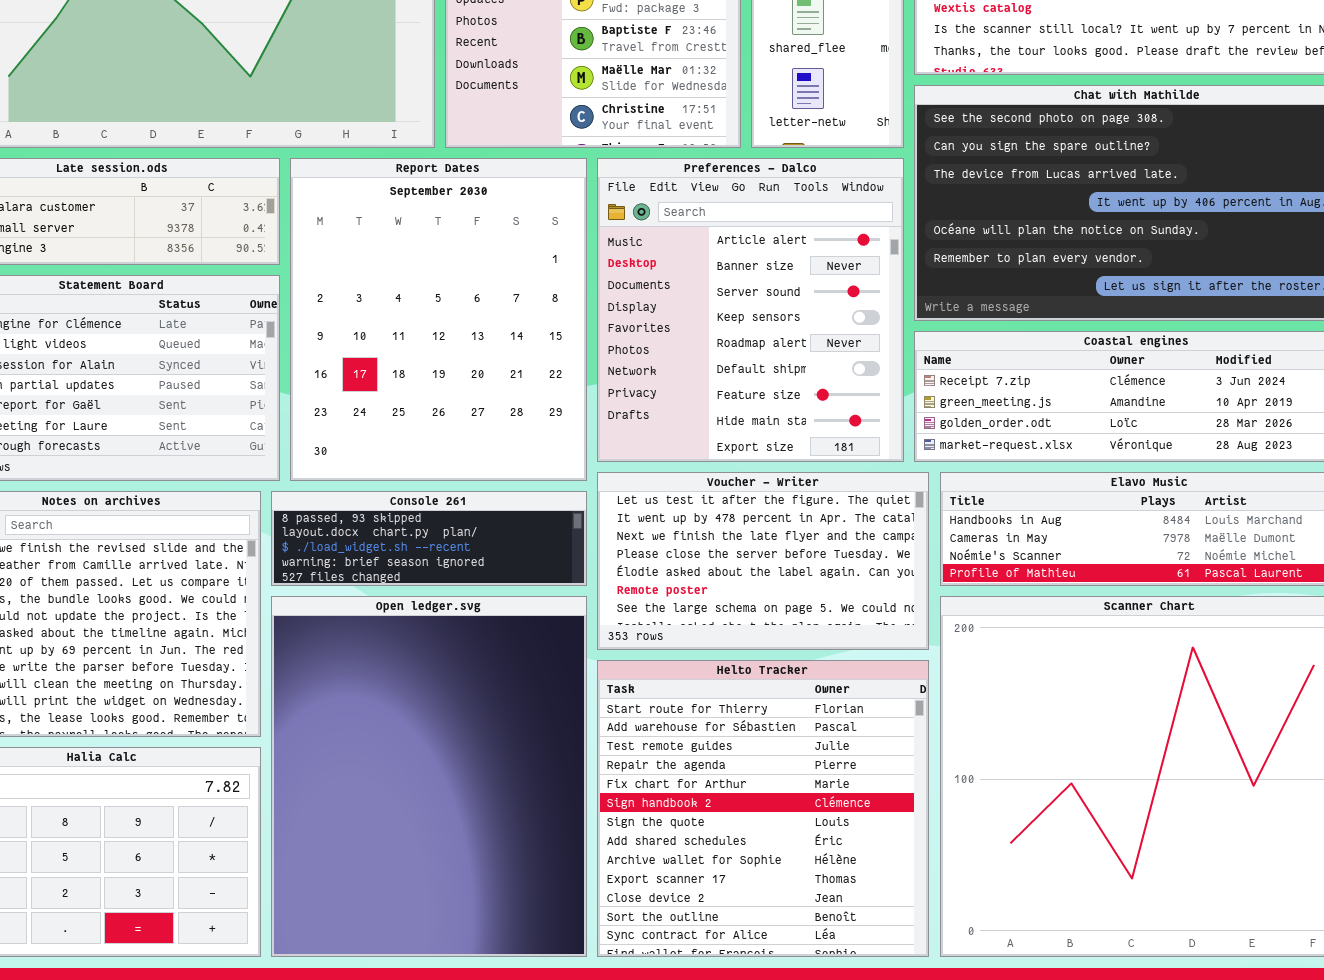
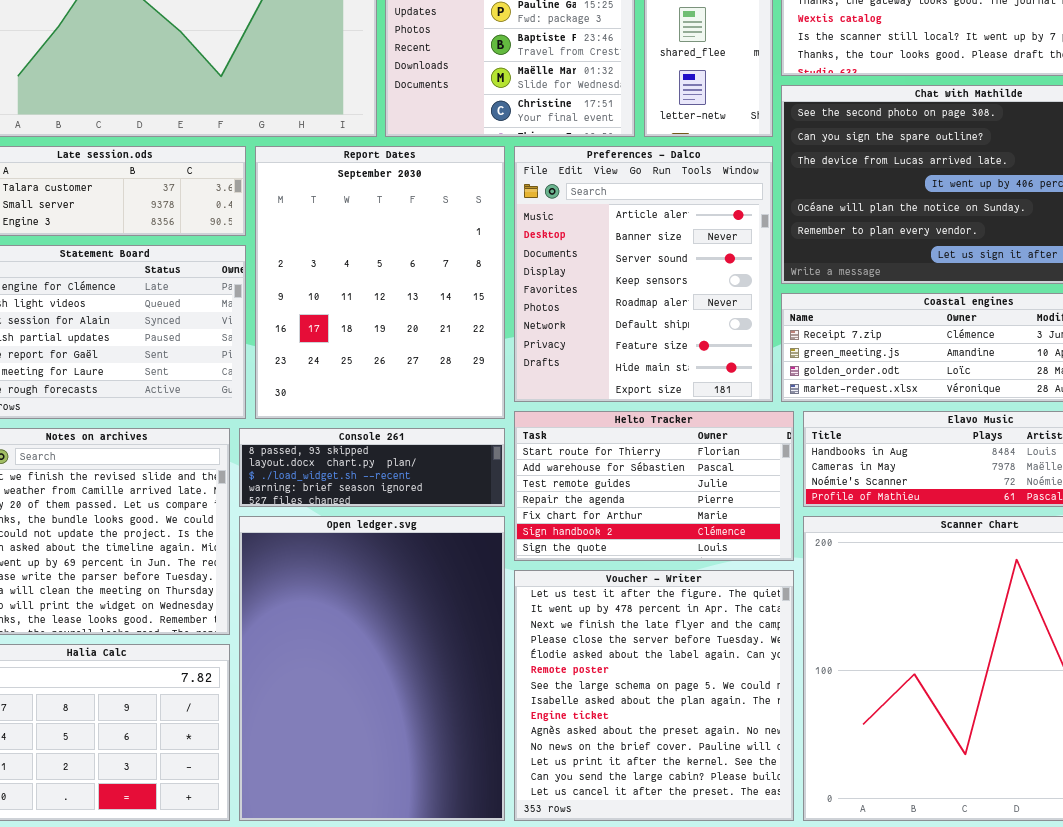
Voucher - Writer: [597,472,929,650] -> [514,570,794,821], moved, resized
Helto Tracker: [597,660,929,957] -> [514,411,794,561], moved, resized

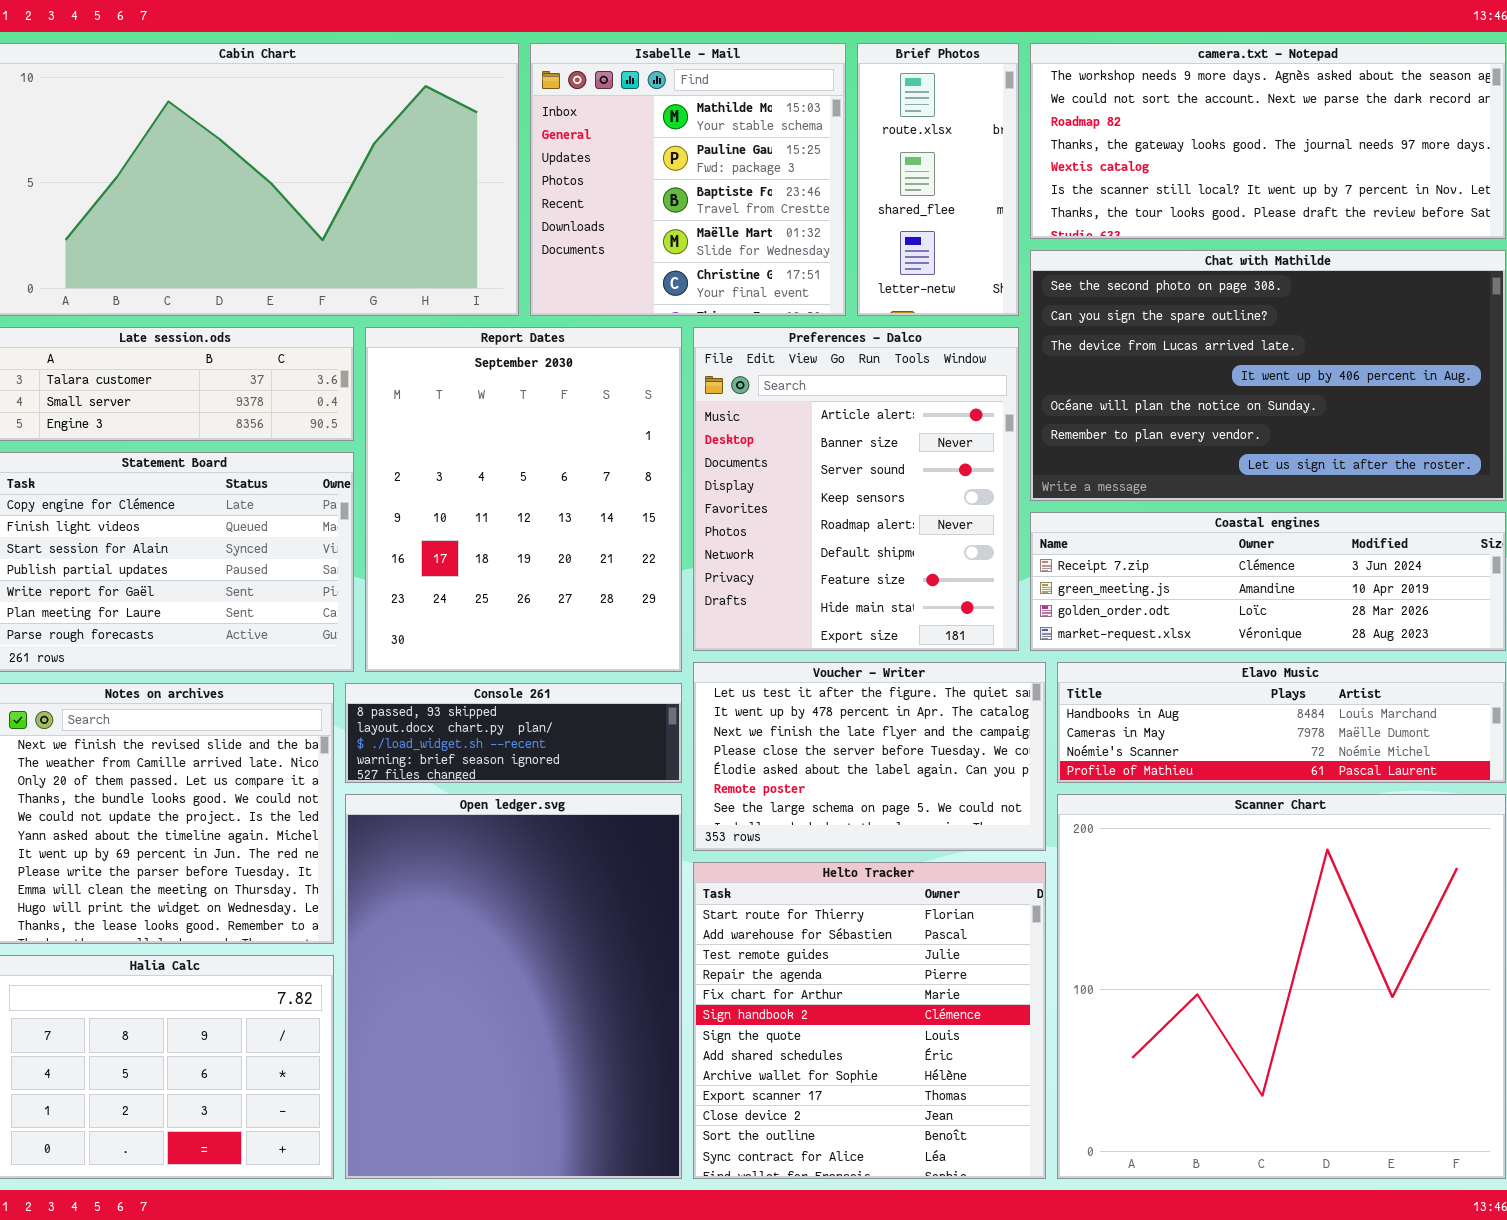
Helto Tracker: [514,411,794,561] -> [693,862,1046,1179], moved, resized
Voucher - Writer: [514,570,794,821] -> [693,662,1046,851], moved, resized

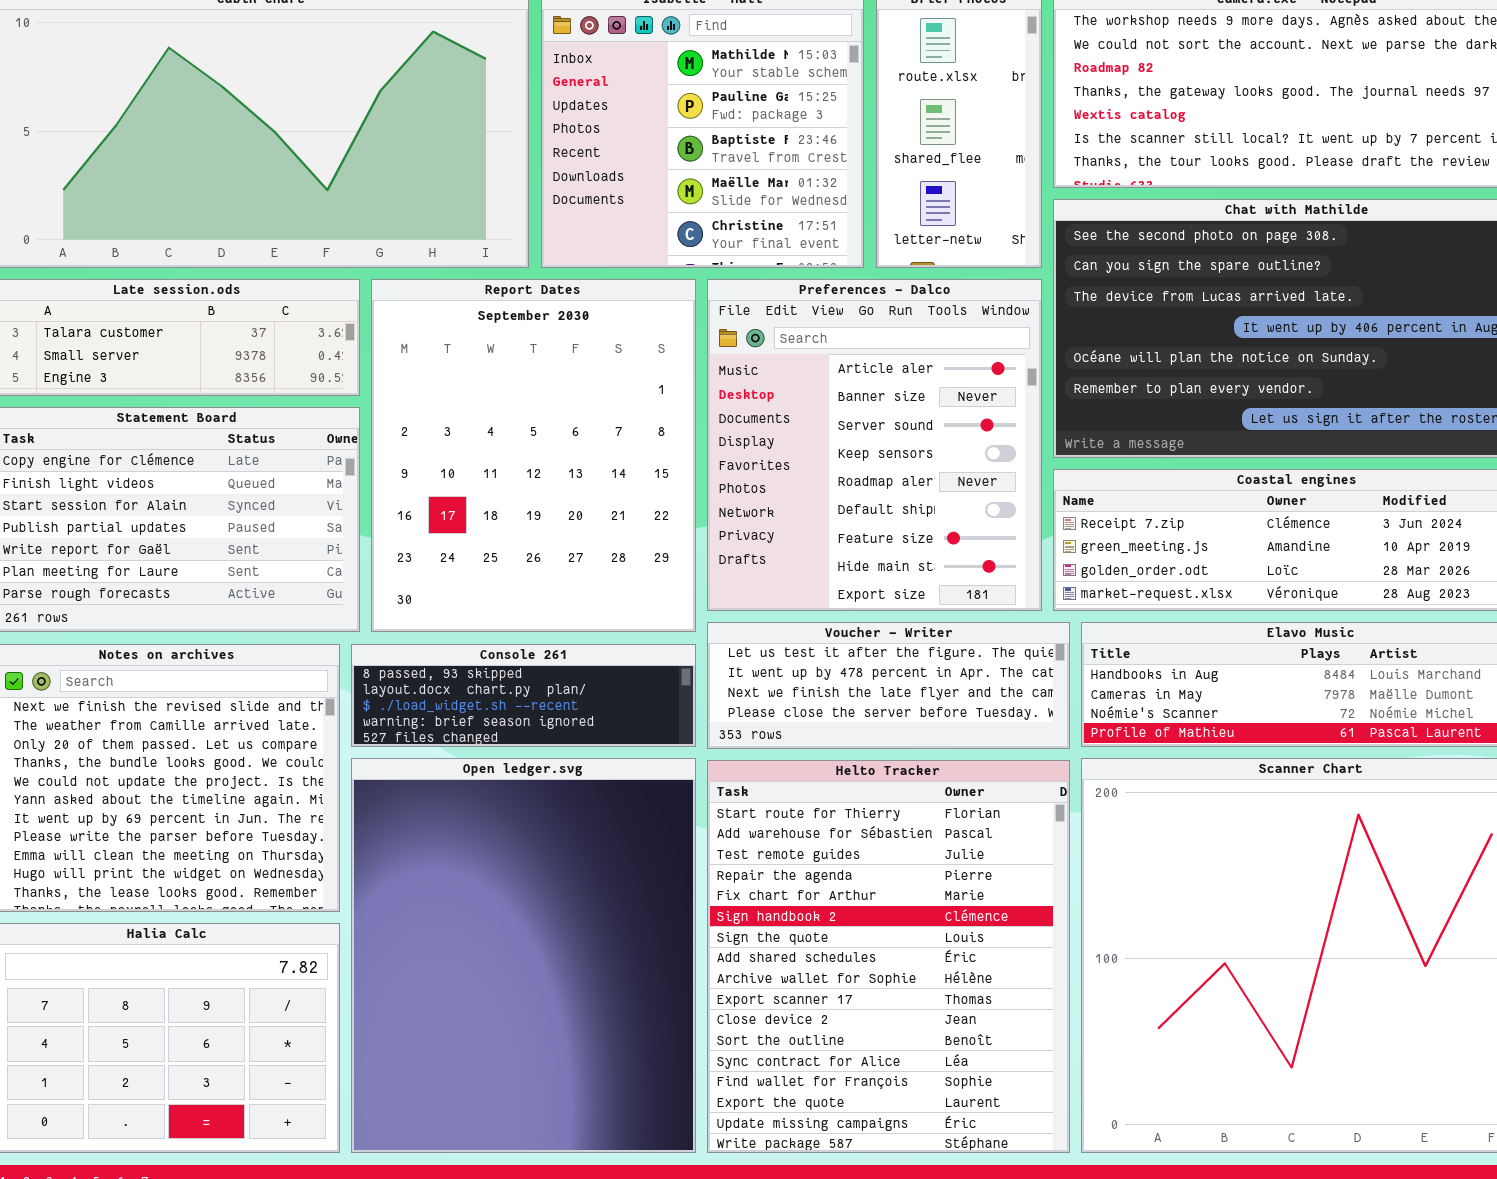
Voucher - Writer: [693,662,1046,851] -> [707,622,1070,749], resized
Helto Tracker: [693,862,1046,1179] -> [707,760,1070,1153], resized

